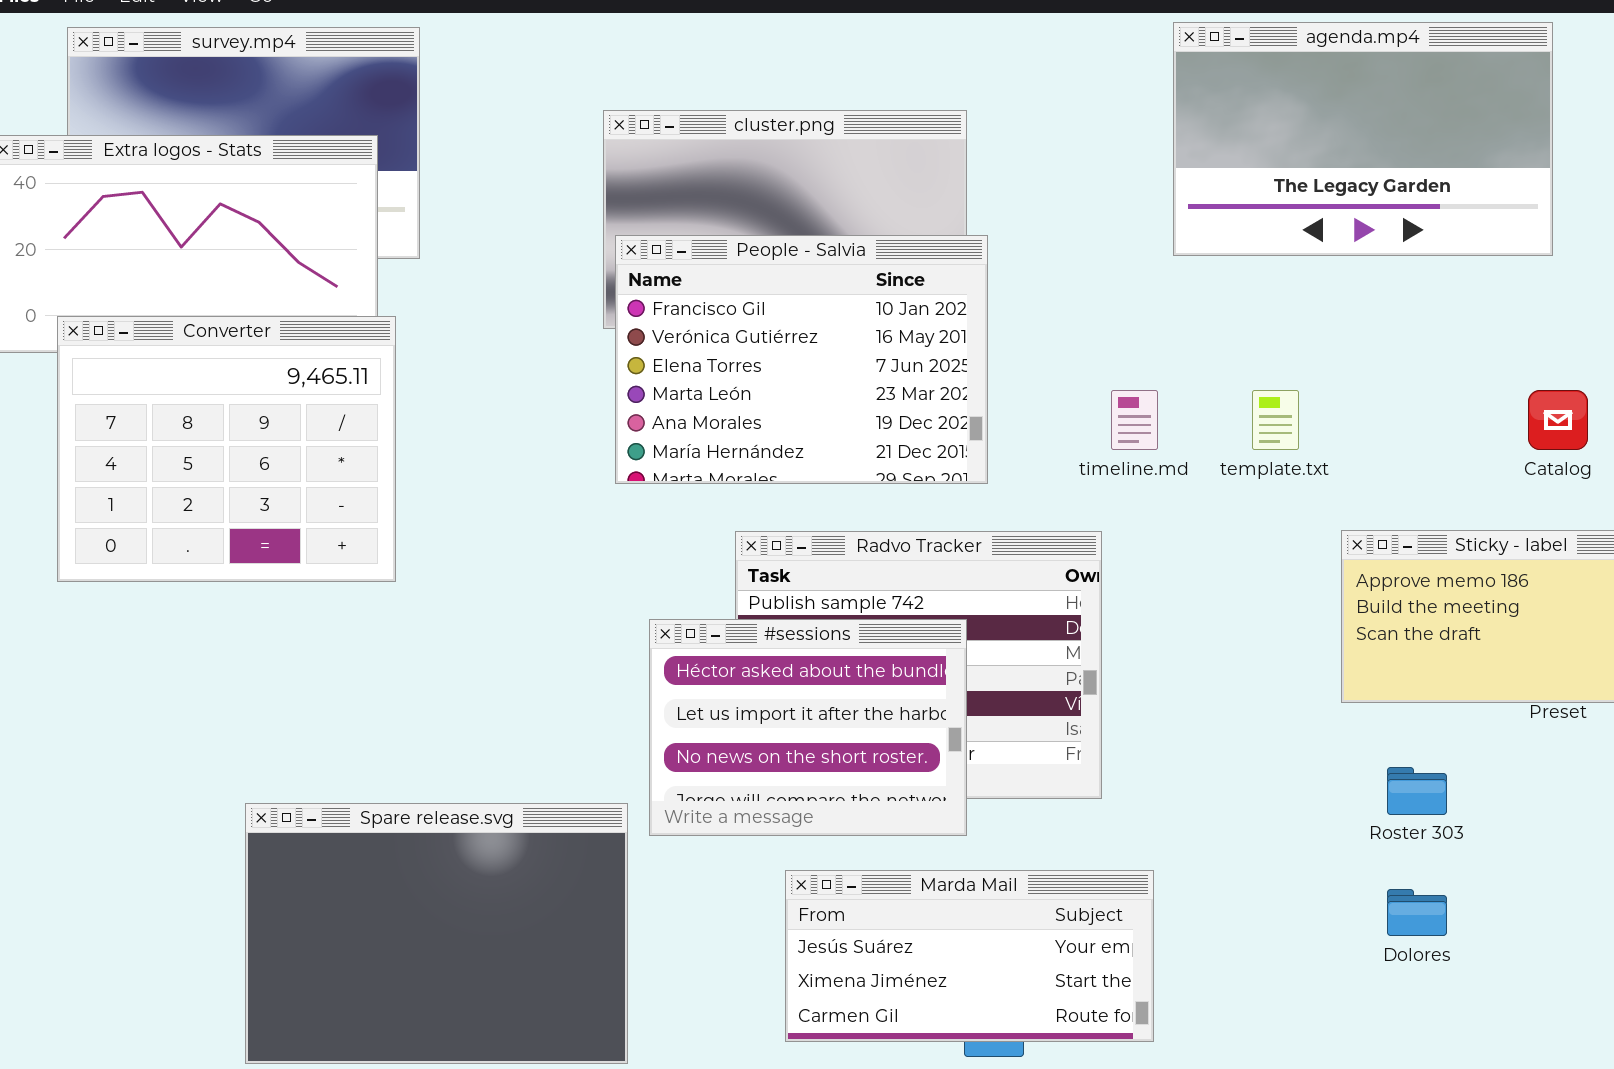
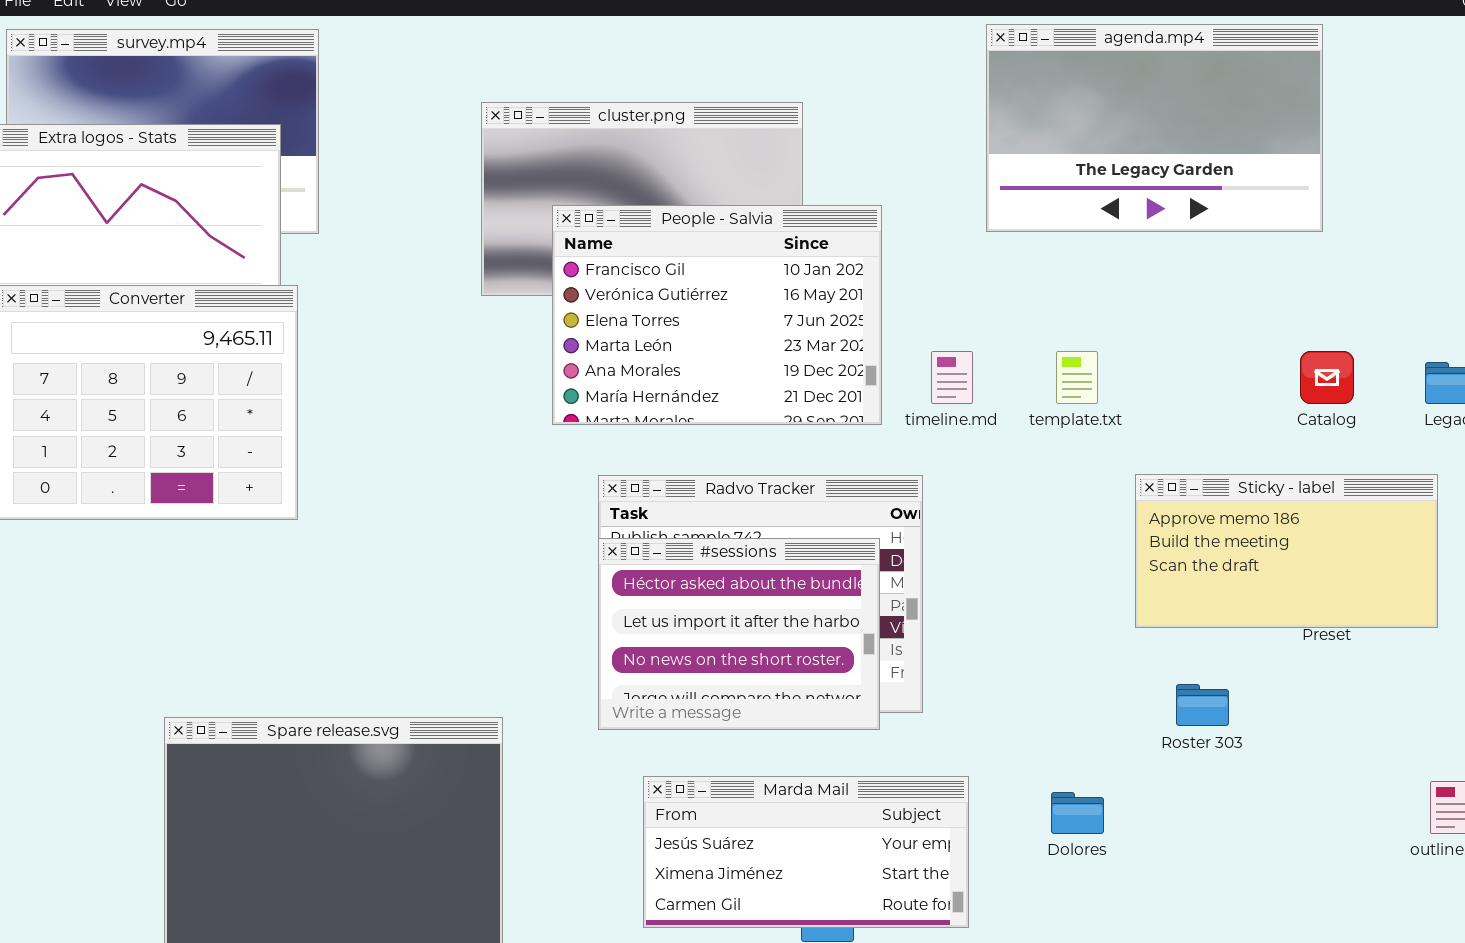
People - Salvia: [615,235,988,484] -> [552,205,882,425], moved
#sessions: [649,619,967,836] -> [598,538,880,730], moved
Dolores: [1387,889,1447,936] -> [1051,792,1104,834], moved

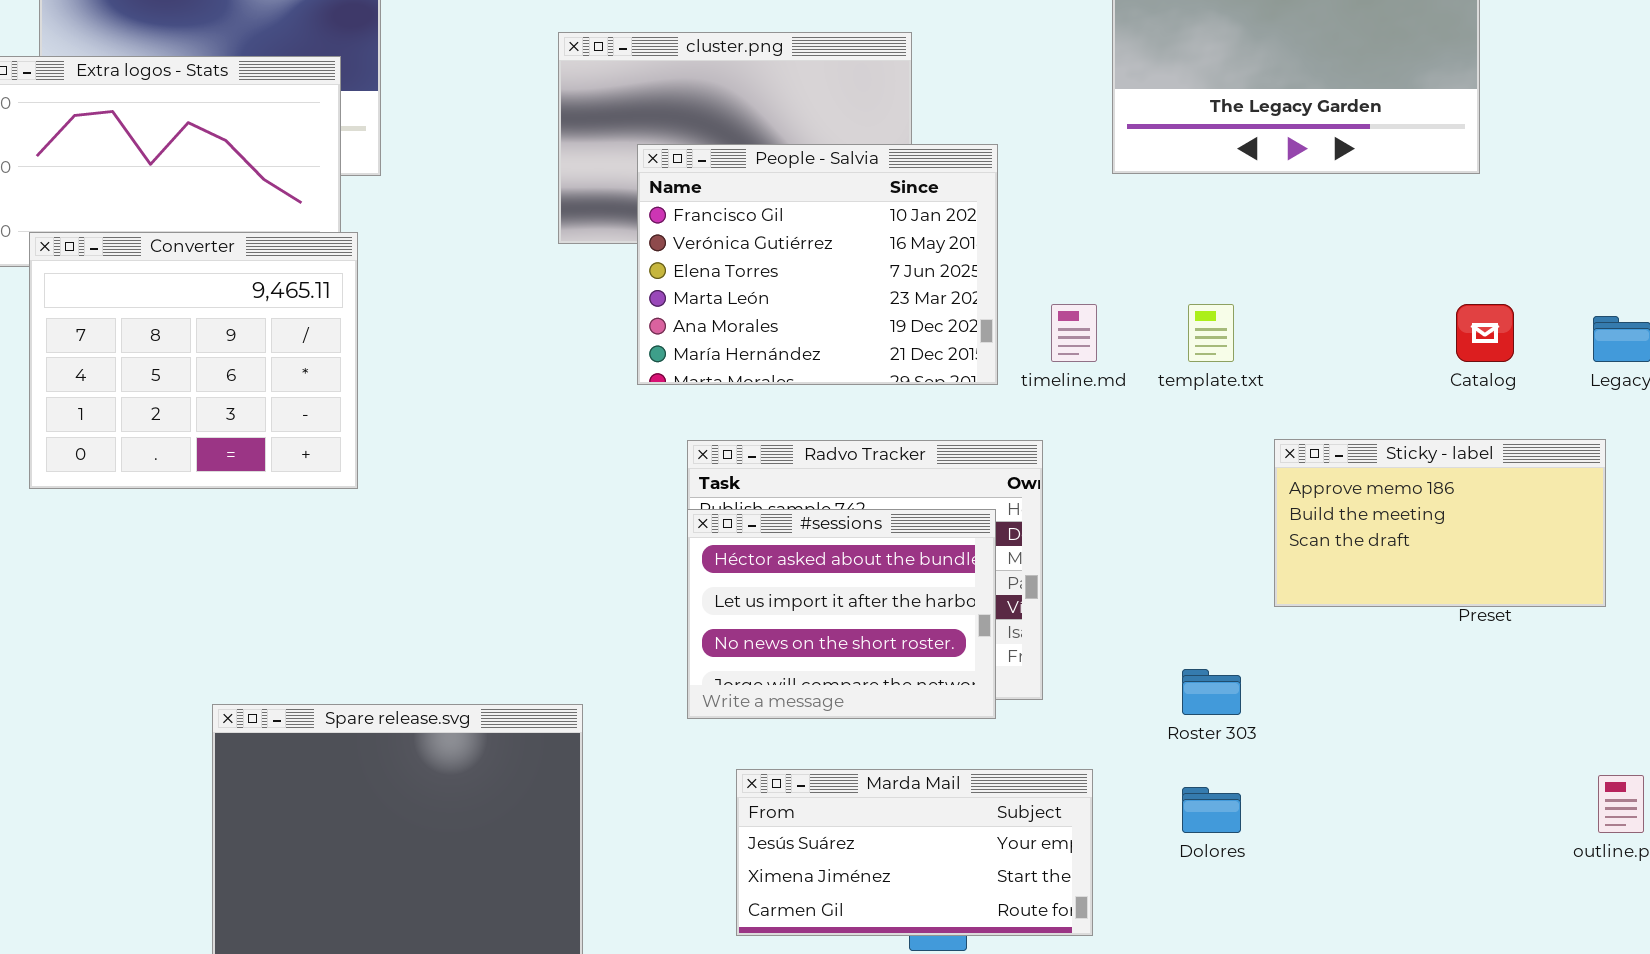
Roster 303: [1176,684,1229,726] -> [1182,669,1241,715], moved

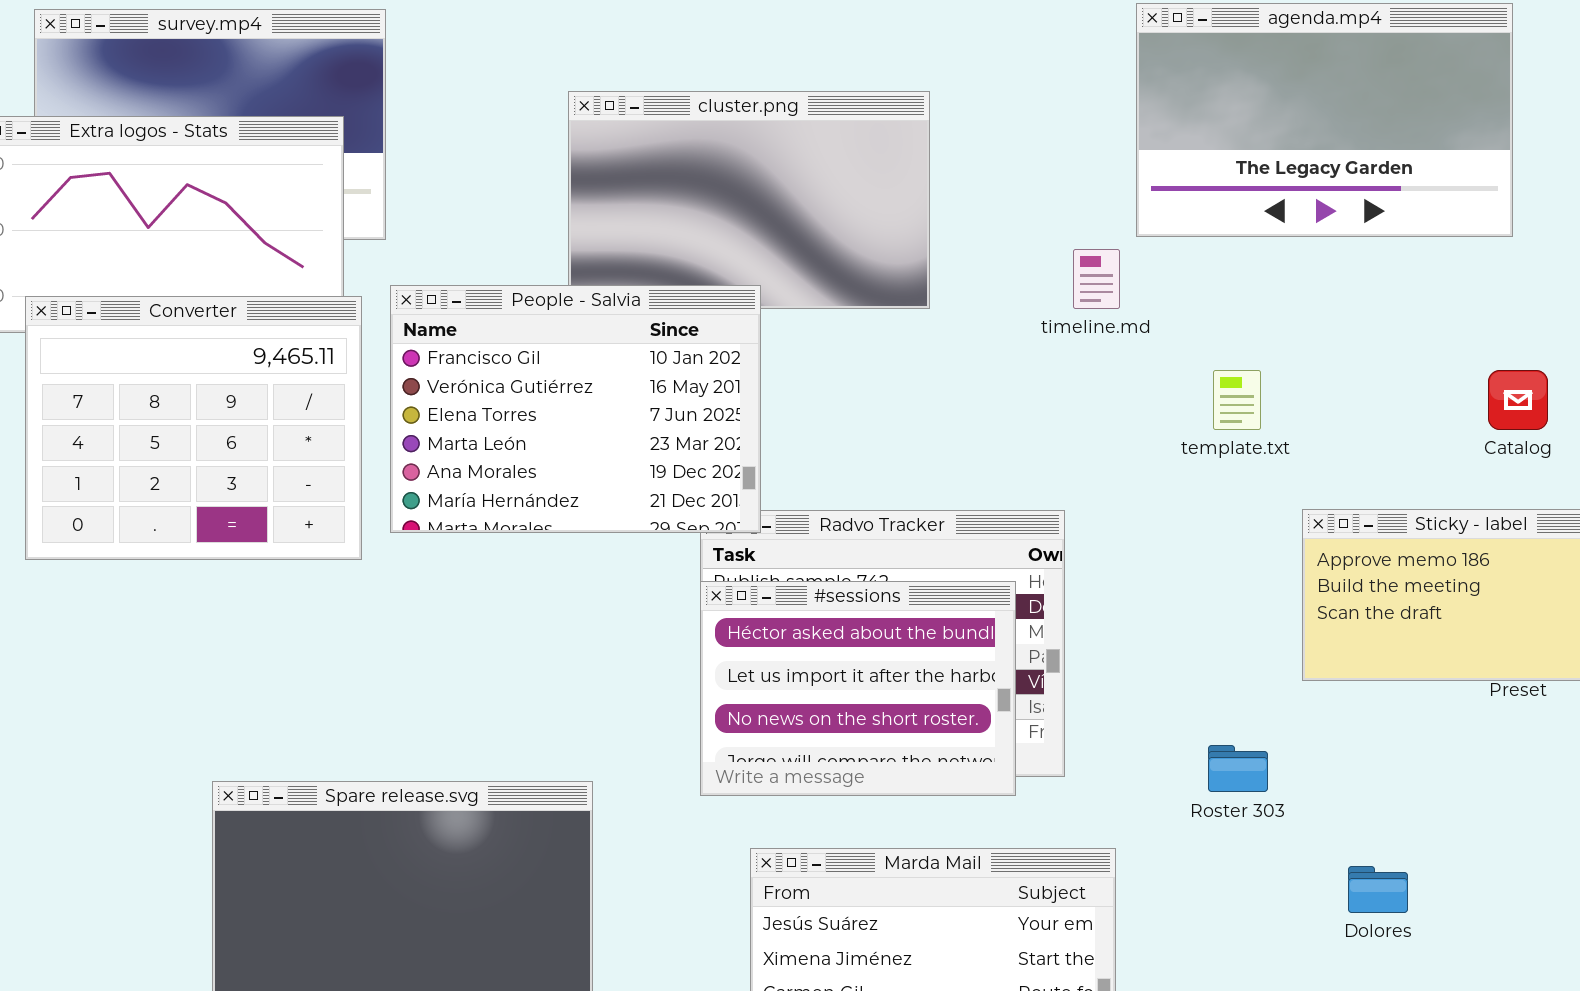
People - Salvia: [637,144,998,385] -> [390,285,761,533], moved
timeline.md: [1051,304,1097,362] -> [1073,249,1120,309], moved
Dolores: [1182,787,1241,833] -> [1348,866,1408,913], moved

